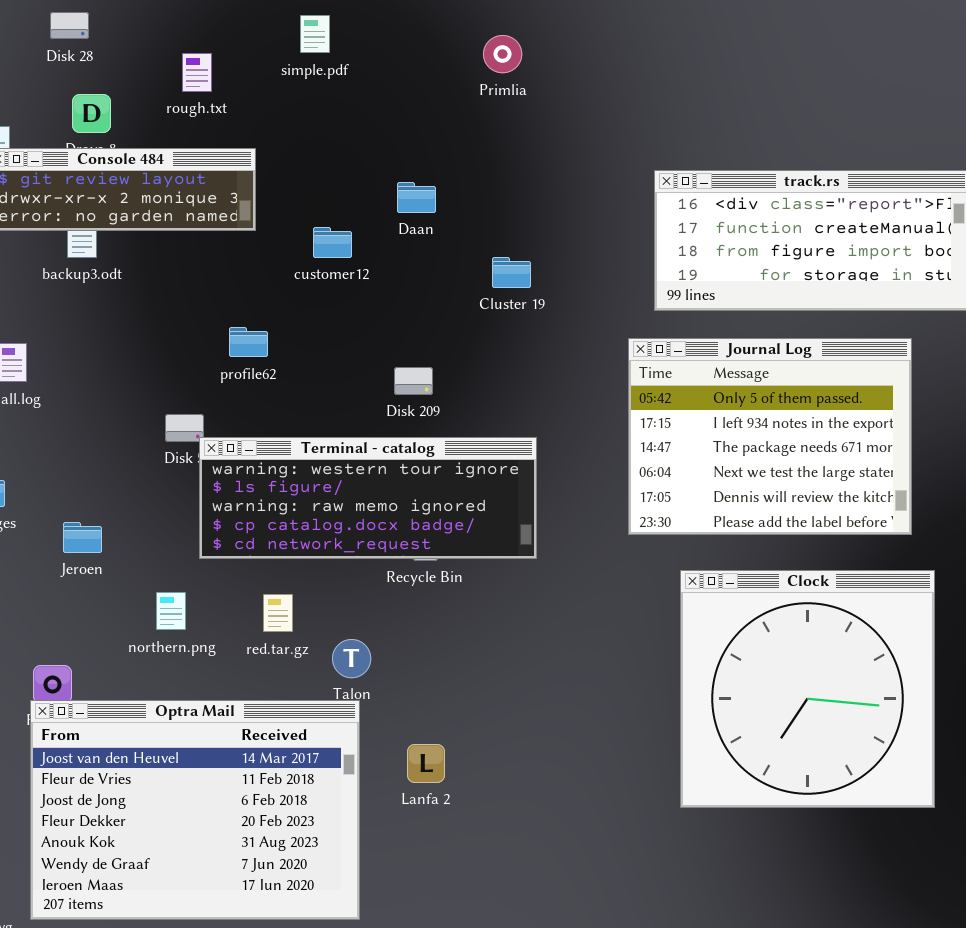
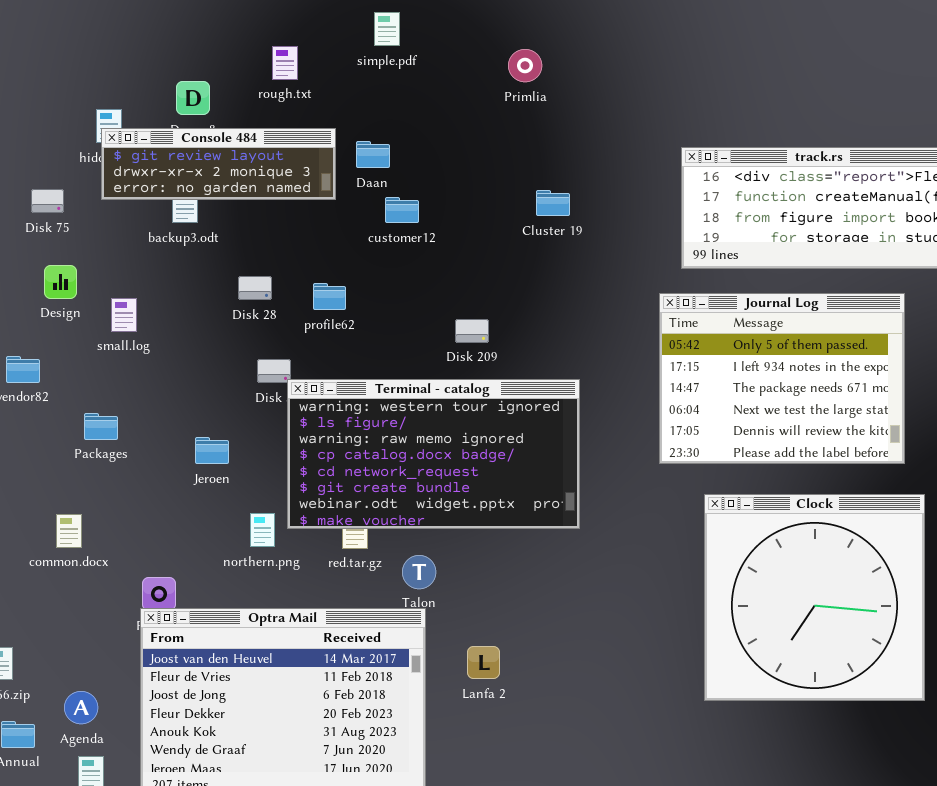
Disk 28: [50,12,89,39] -> [238,276,272,300], moved
Primlia: [483,35,522,73] -> [508,49,542,82], moved
Daan: [397,182,436,213] -> [356,141,390,168], moved
Cluster 19: [492,257,531,288] -> [536,190,570,216], moved
Terminal - catalog: [199,437,537,559] -> [287,379,580,529], resized
Jeroen: [63,522,102,553] -> [195,437,229,464], moved

